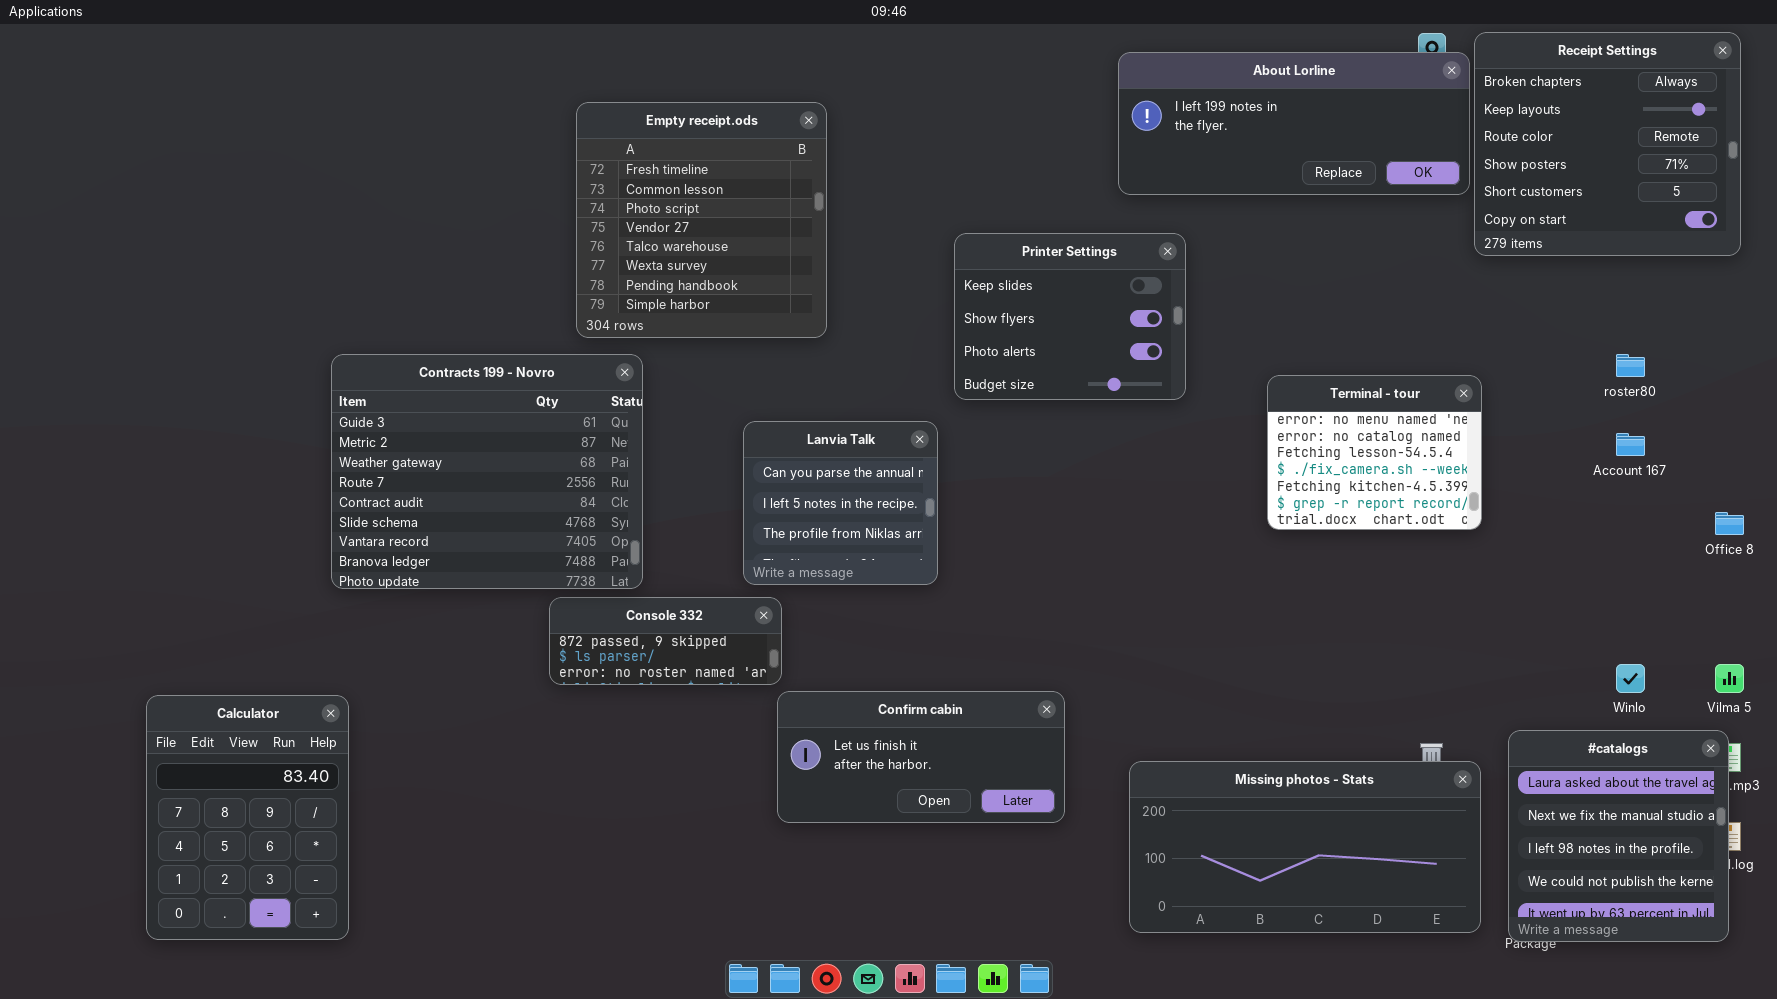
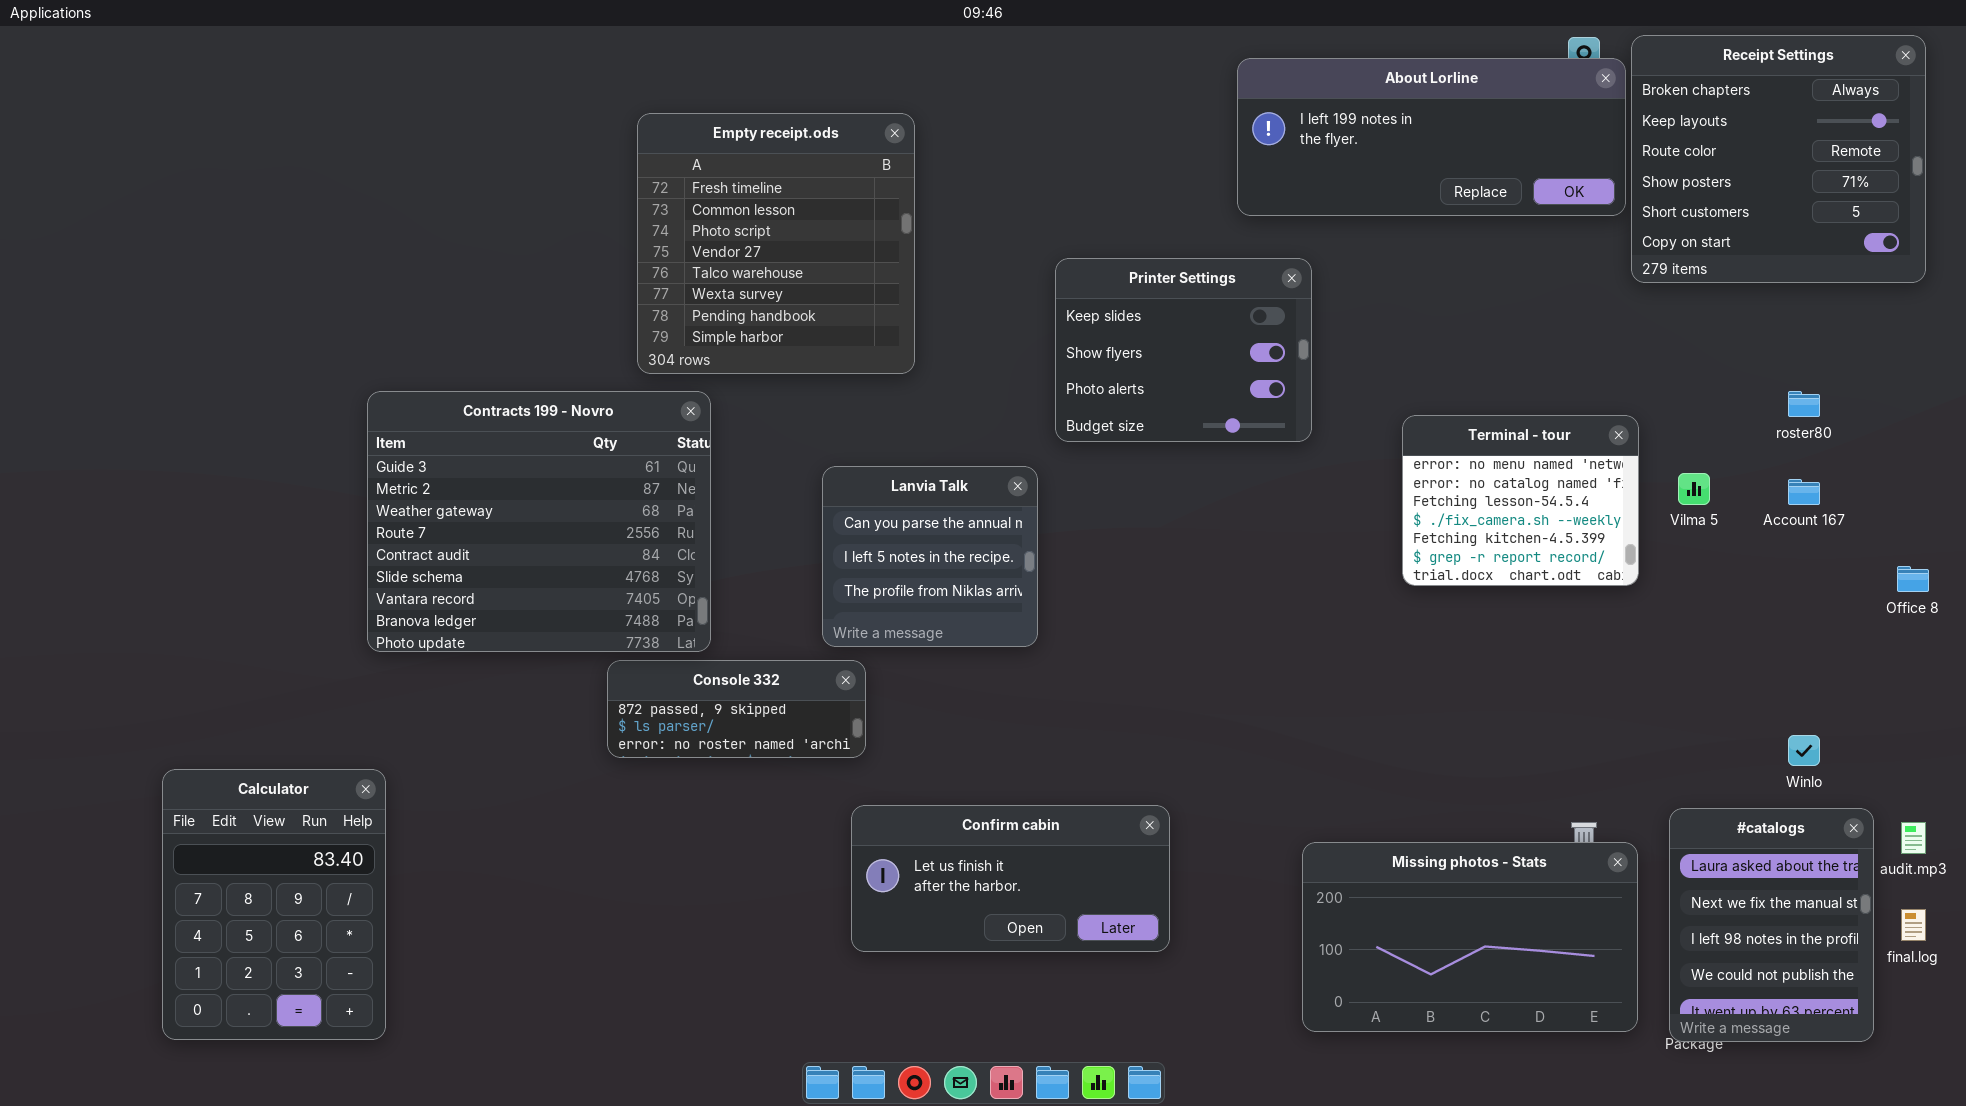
Vilma 5: [1715,664,1744,693] -> [1678,473,1710,505], moved
Confirm cabin: [777,691,1065,823] -> [851,805,1170,952], moved
#catalogs: [1508,730,1729,942] -> [1669,808,1874,1042], resized
Missing photos - Stats: [1129,761,1481,933] -> [1302,842,1638,1032], resized

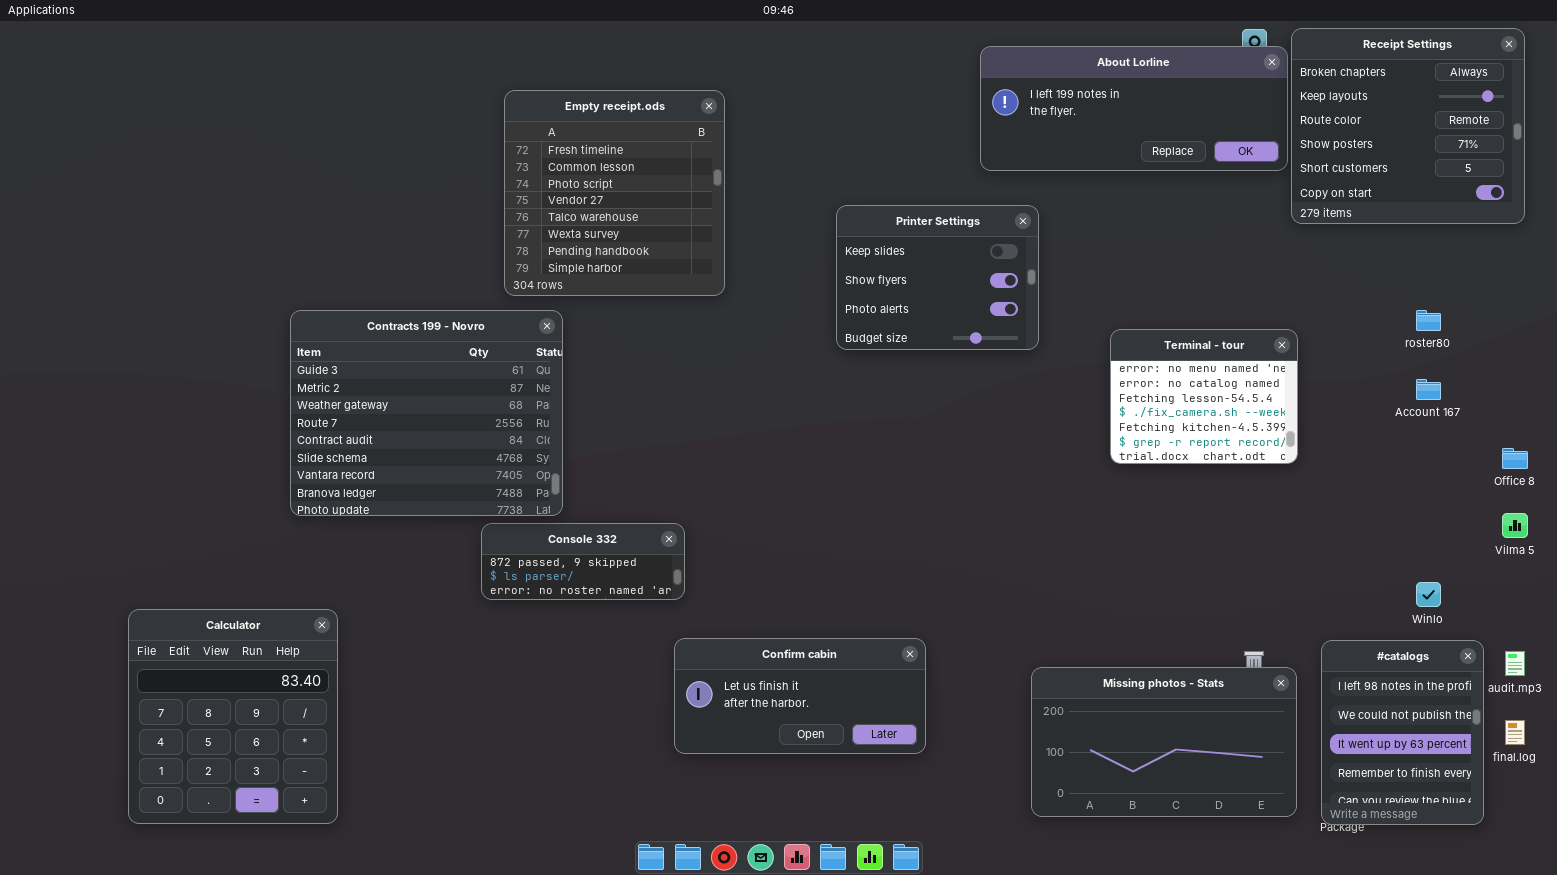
Lanvia Talk: [822,466,1038,647] -> none, closed
Vilma 5: [1678,473,1710,505] -> [1502,513,1528,538], moved
Calculator: [162,769,386,1040] -> [128,609,338,824], resized
#catalogs: [1669,808,1874,1042] -> [1321,640,1484,825], scrolled down 2 rows

